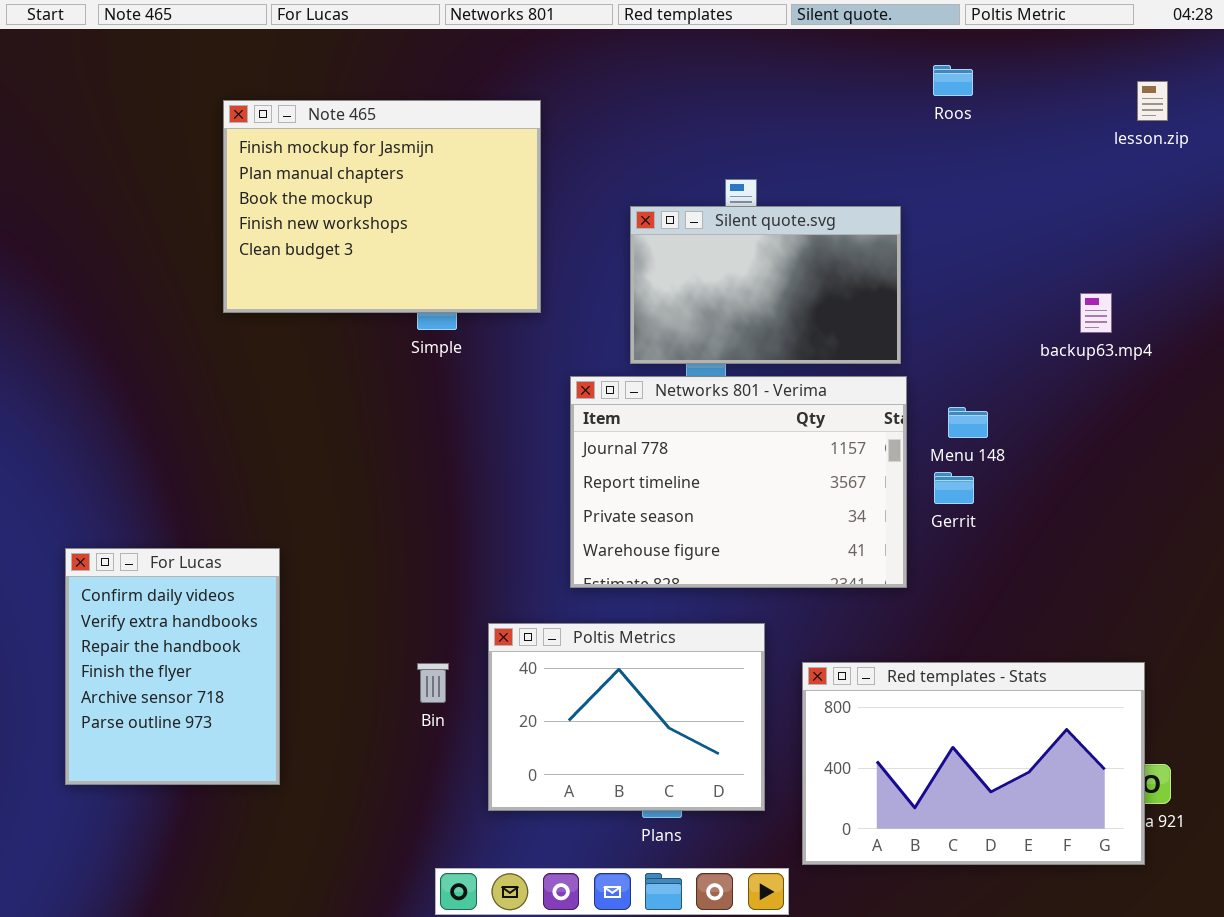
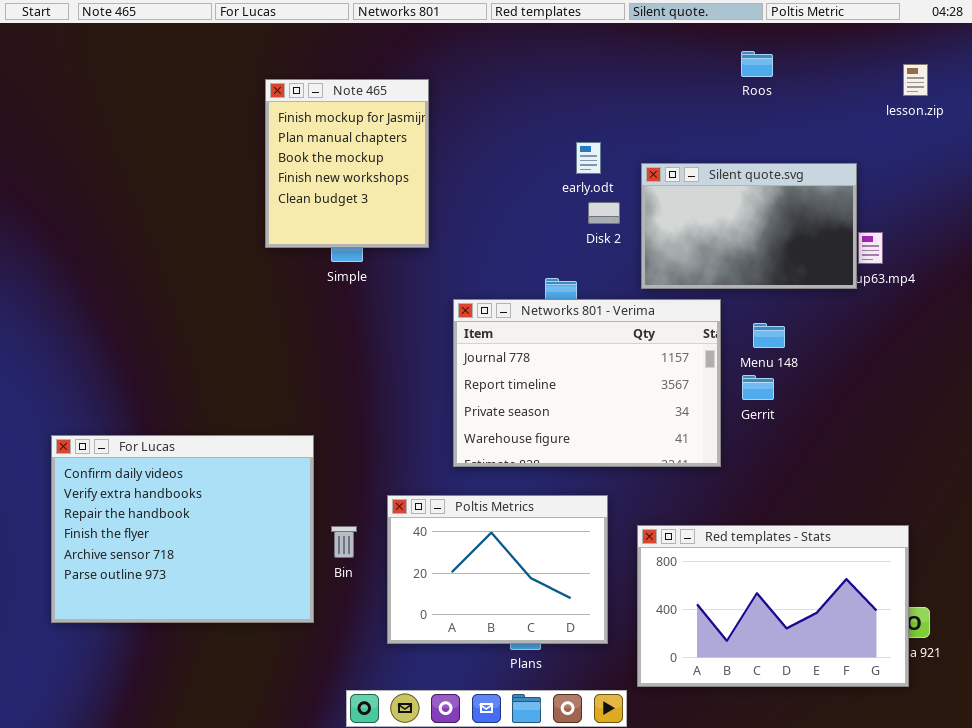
Note 465: [223,100,541,313] -> [265,79,429,248], resized
Silent quote.svg: [630,206,901,364] -> [641,163,857,289], moved
For Lucas: [65,548,280,785] -> [51,435,314,623], resized

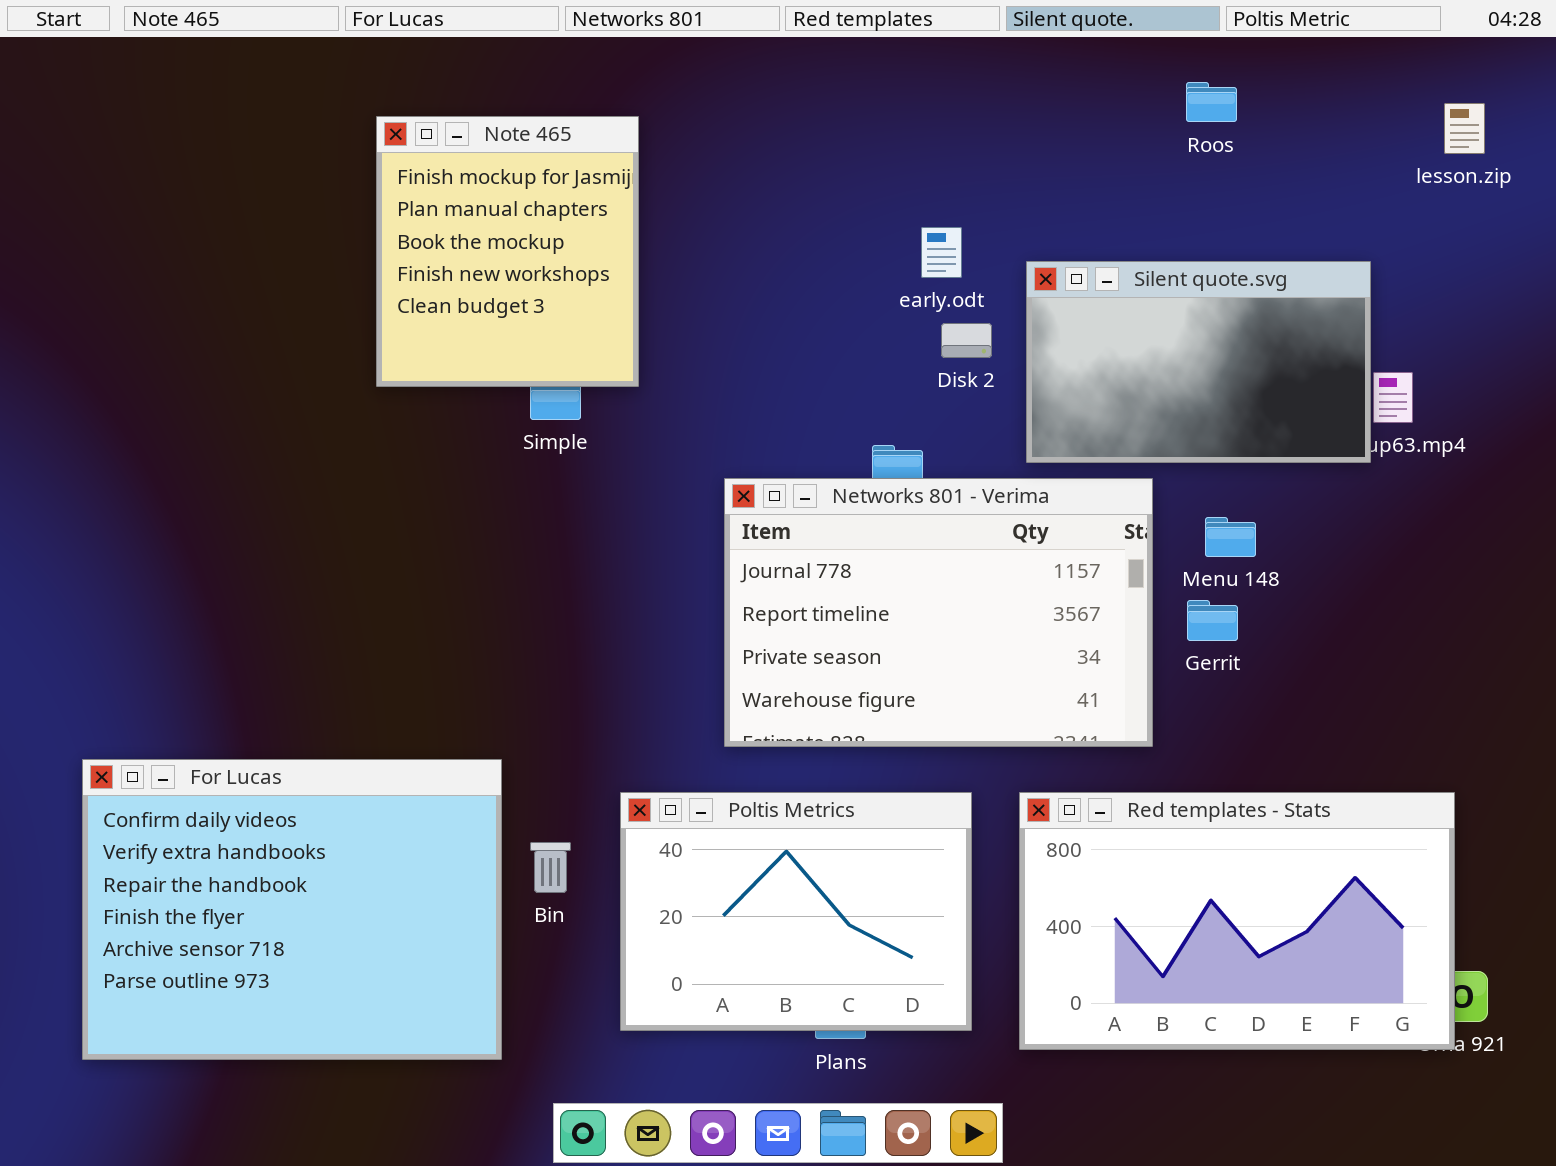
Note 465: [265,79,429,248] -> [376,116,639,387], moved
For Lucas: [51,435,314,623] -> [82,759,502,1060], moved
Red templates - Stats: [637,525,909,687] -> [1019,792,1455,1050], moved

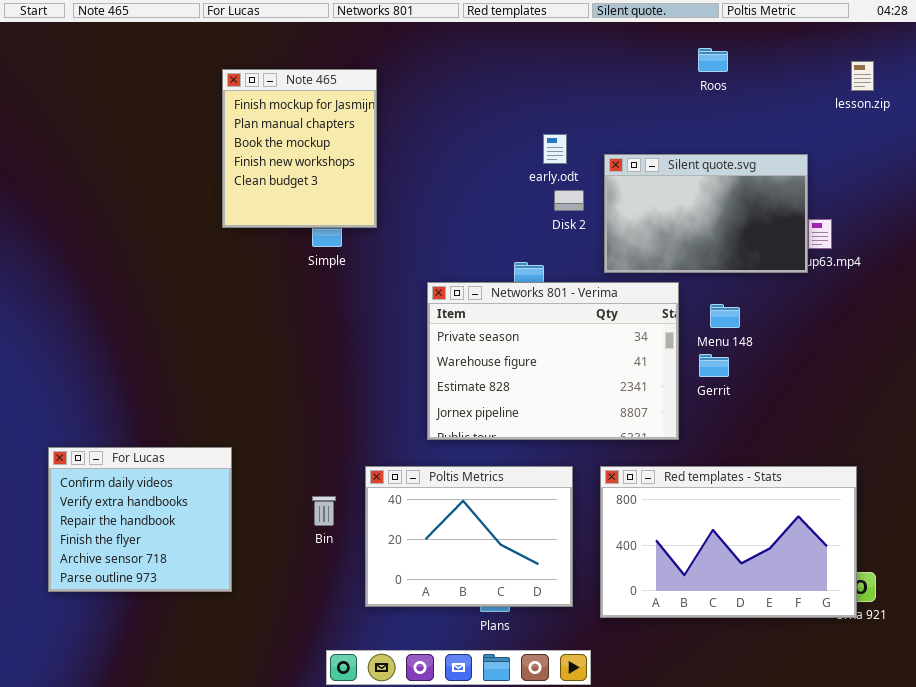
Networks 801 - Verima: [724,478,1153,747] -> [427,282,679,440], scrolled down 2 rows
For Lucas: [82,759,502,1060] -> [48,447,232,592], resized

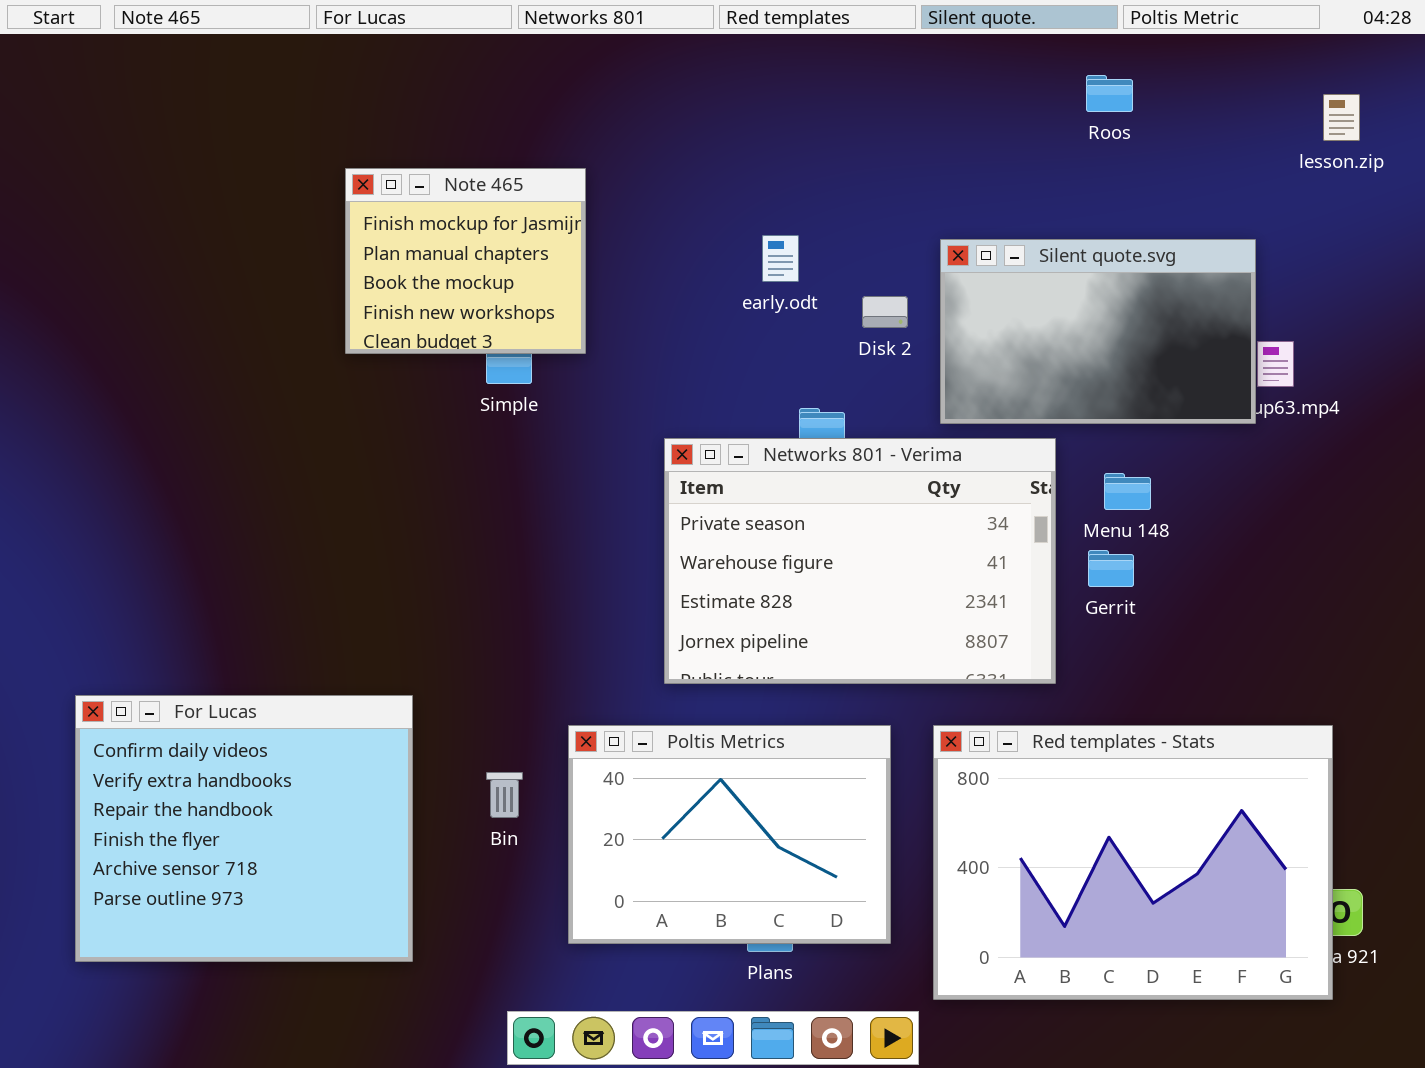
Note 465: [222,69,377,228] -> [345,168,586,354], resized
early.odt: [543,134,567,164] -> [762,235,799,282], moved
For Lucas: [48,447,232,592] -> [75,695,413,962], resized
Red templates - Stats: [600,466,857,618] -> [933,725,1333,1000], resized

